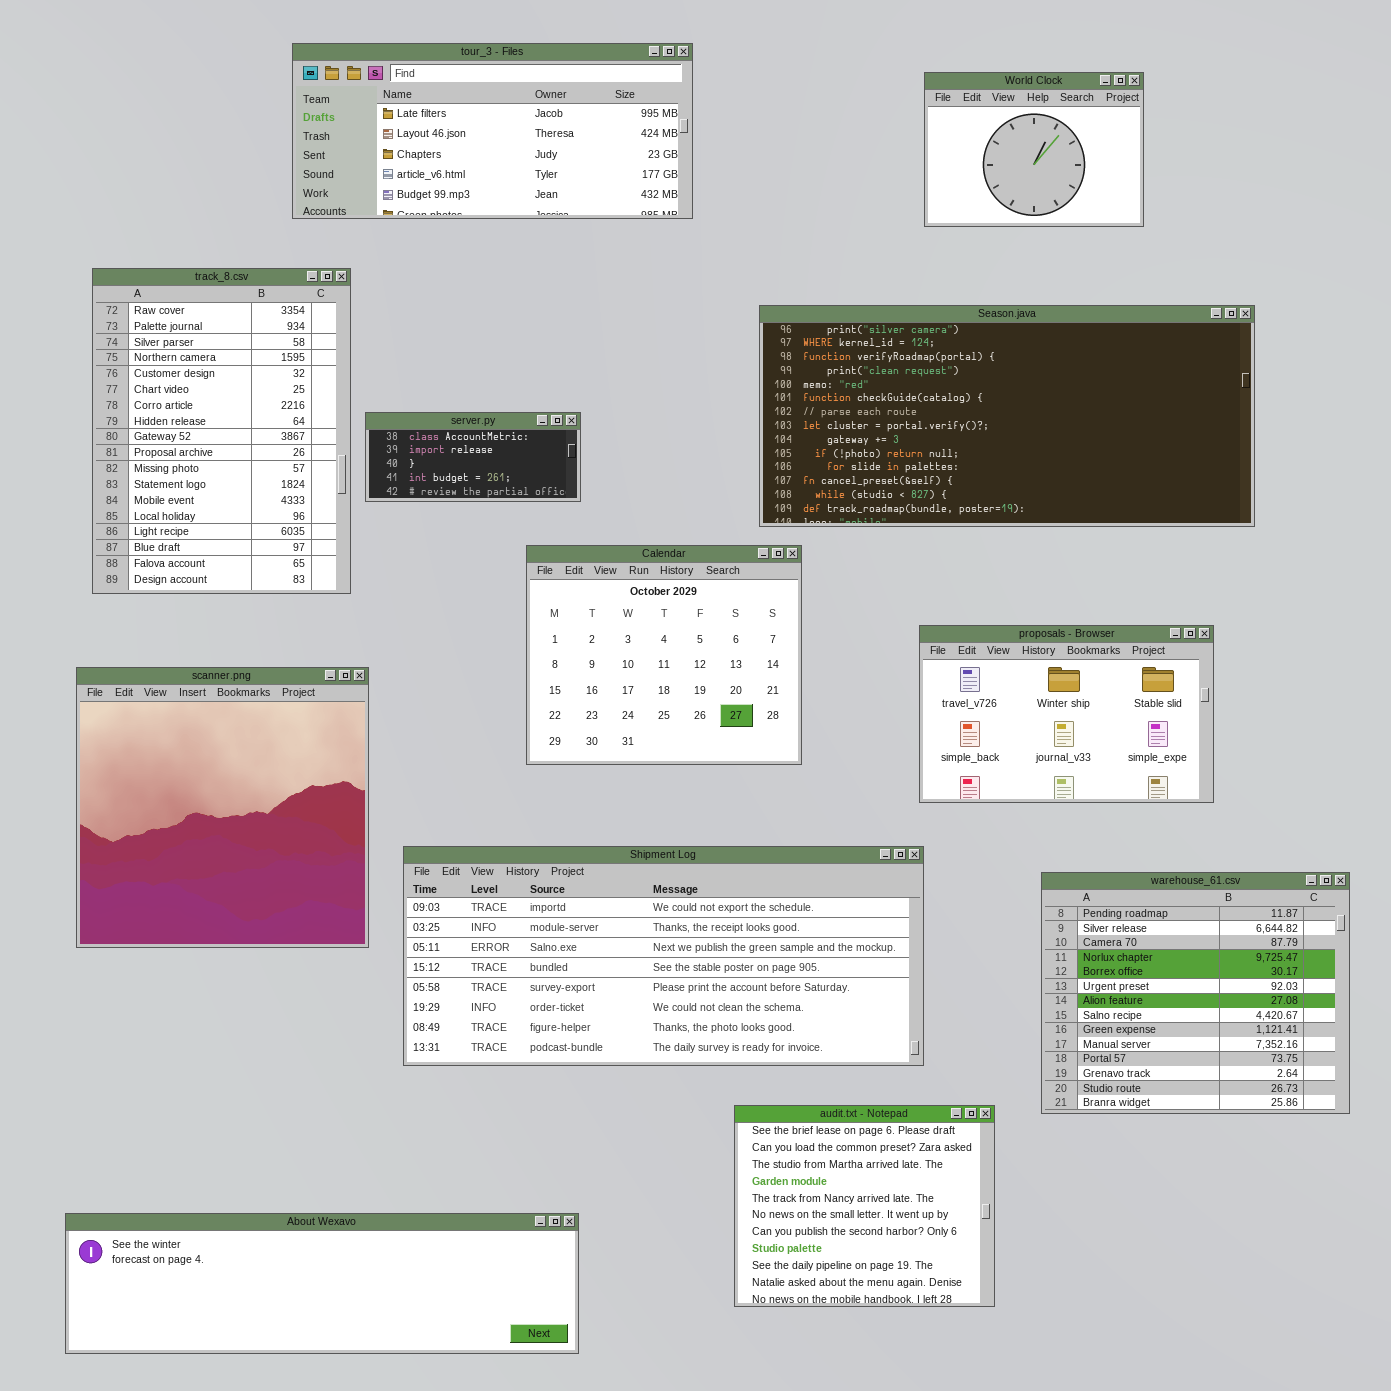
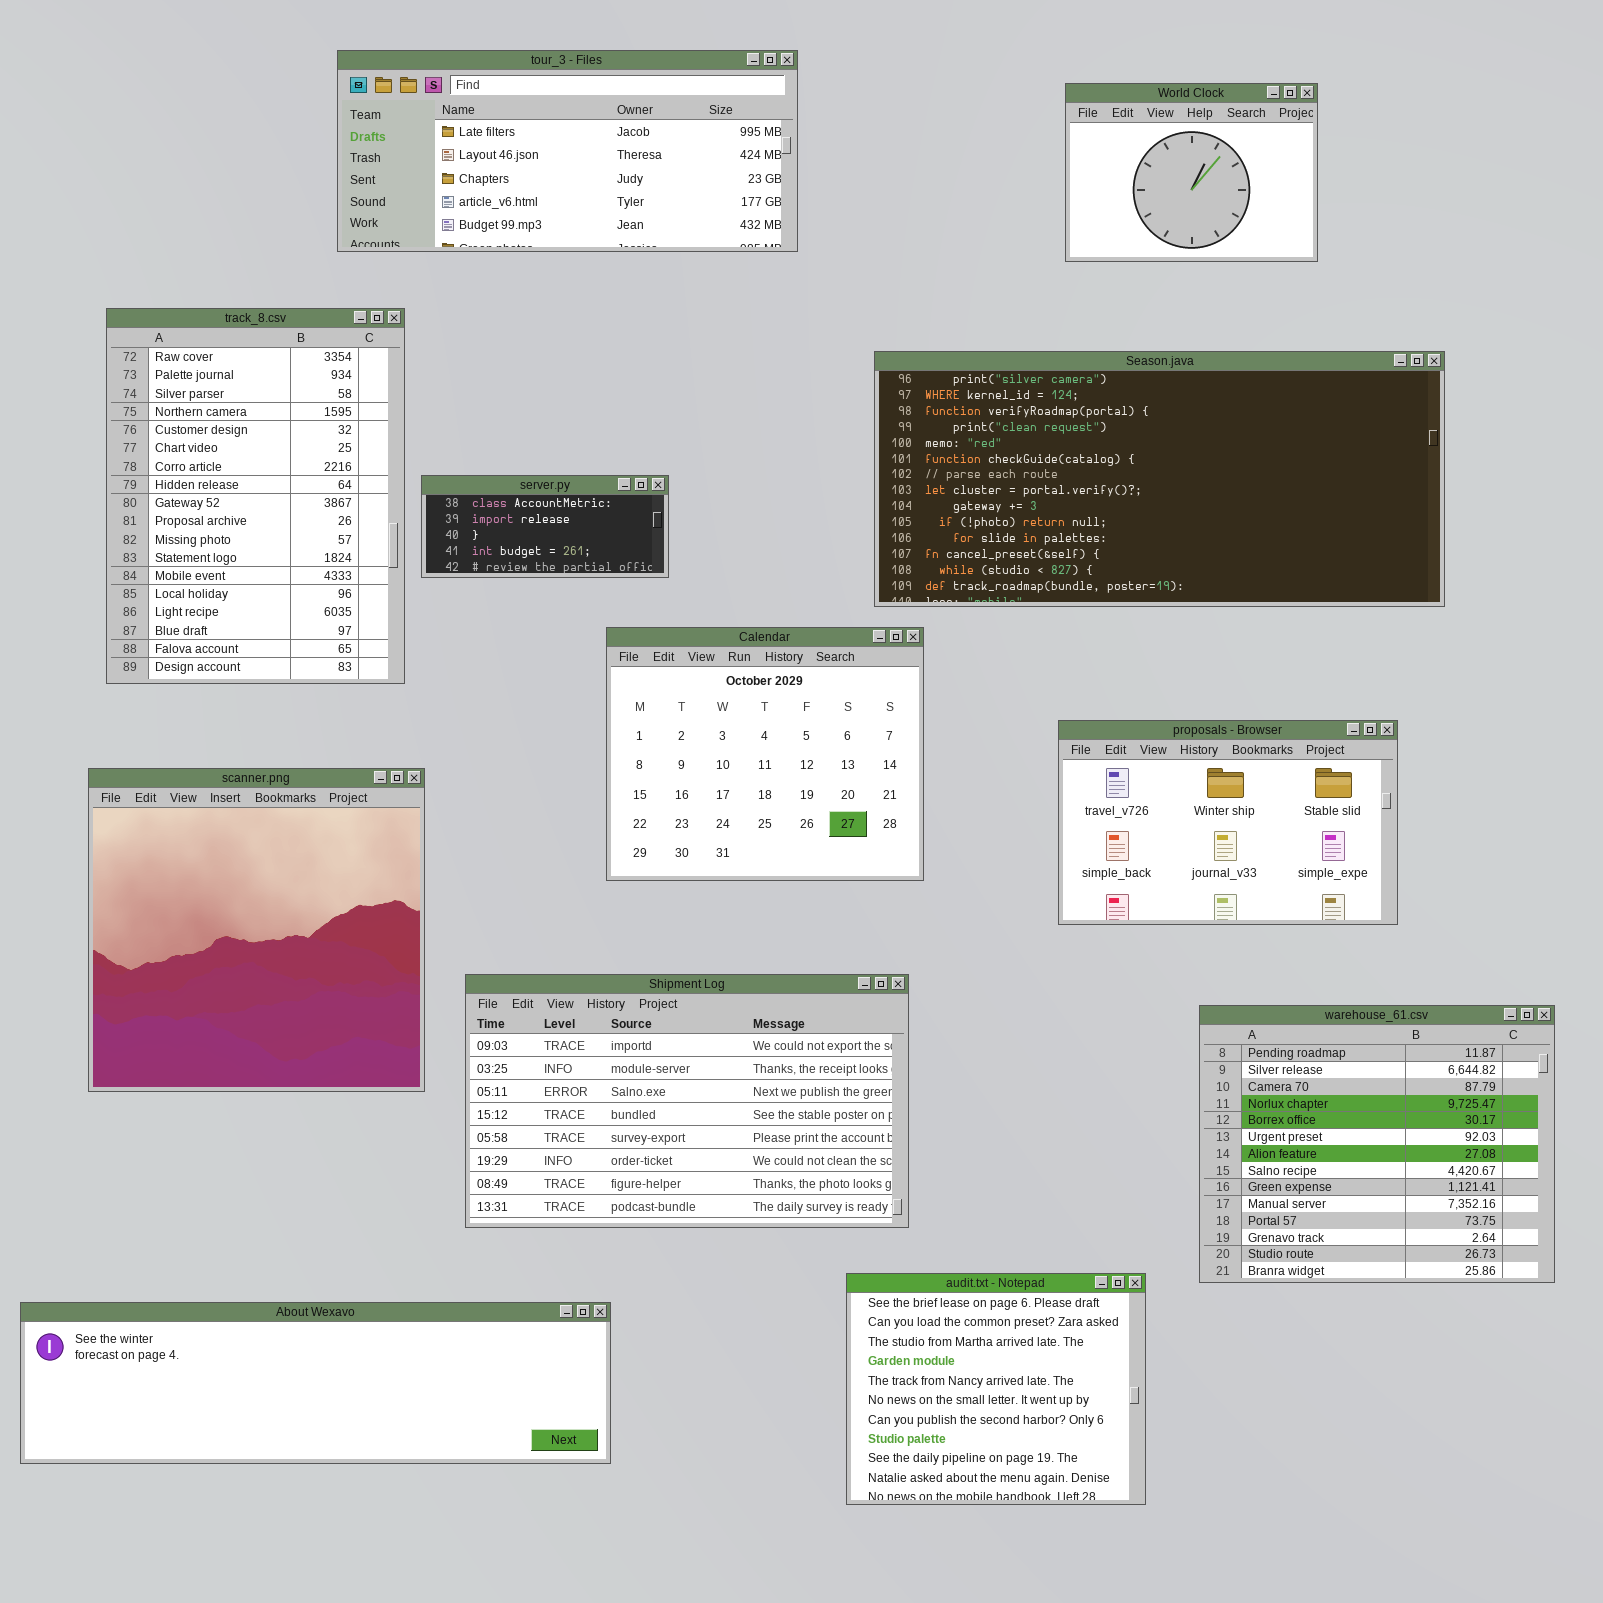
Shipment Log: [403,846,924,1066] -> [465,974,909,1228], resized
About Wexavo: [65,1213,579,1354] -> [20,1302,611,1464], moved

